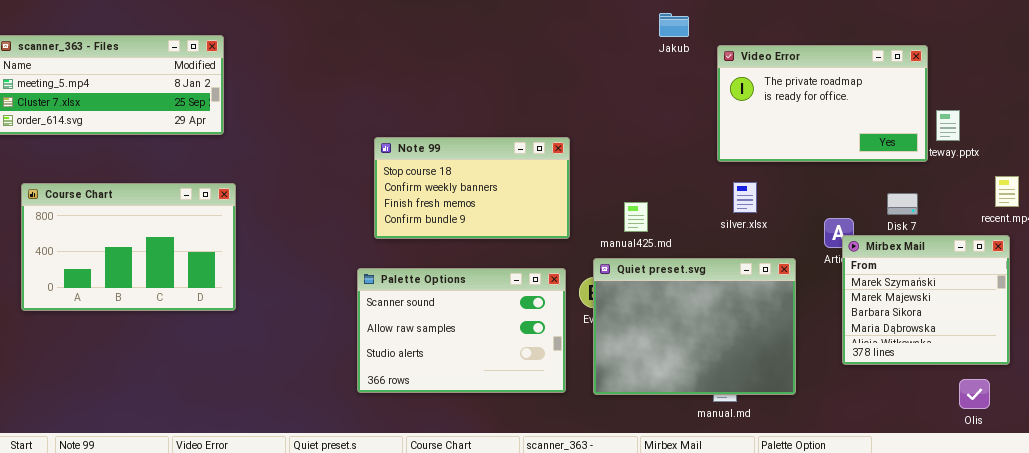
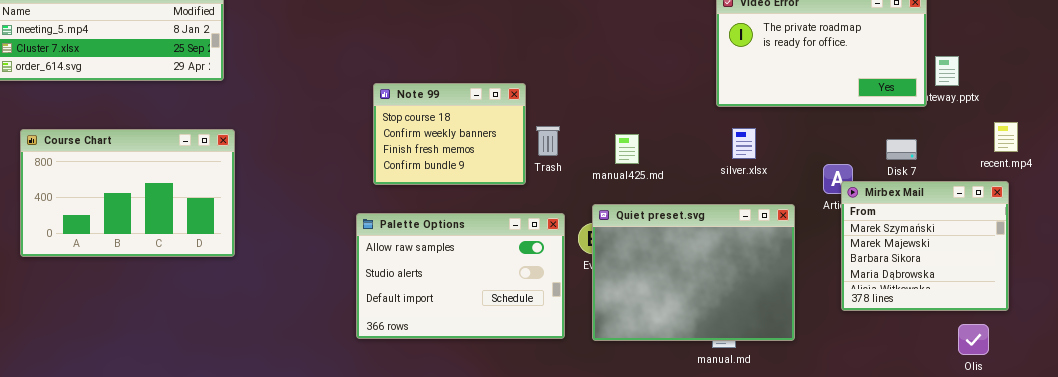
Note 99: [374,137,570,239] -> [373,83,526,185], resized
manual425.md: [624,202,648,232] -> [615,134,639,164], moved
Palette Options: [357,268,566,393] -> [356,213,565,339], scrolled down 1 row

